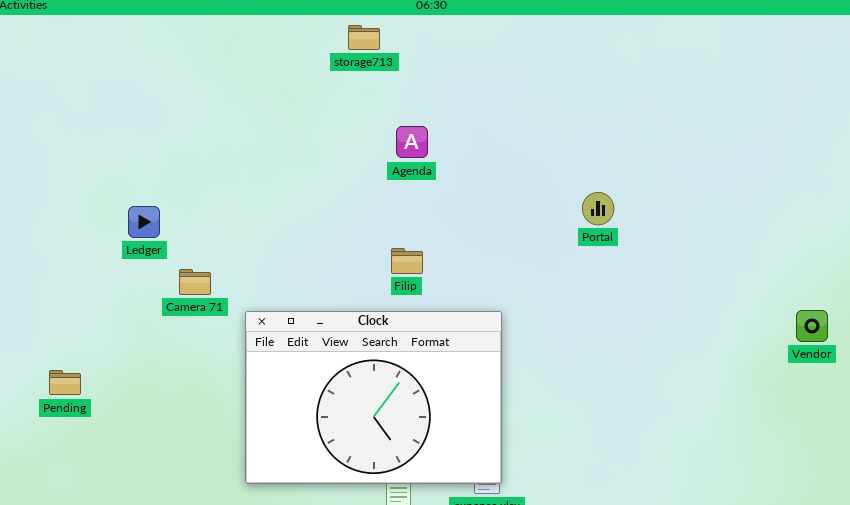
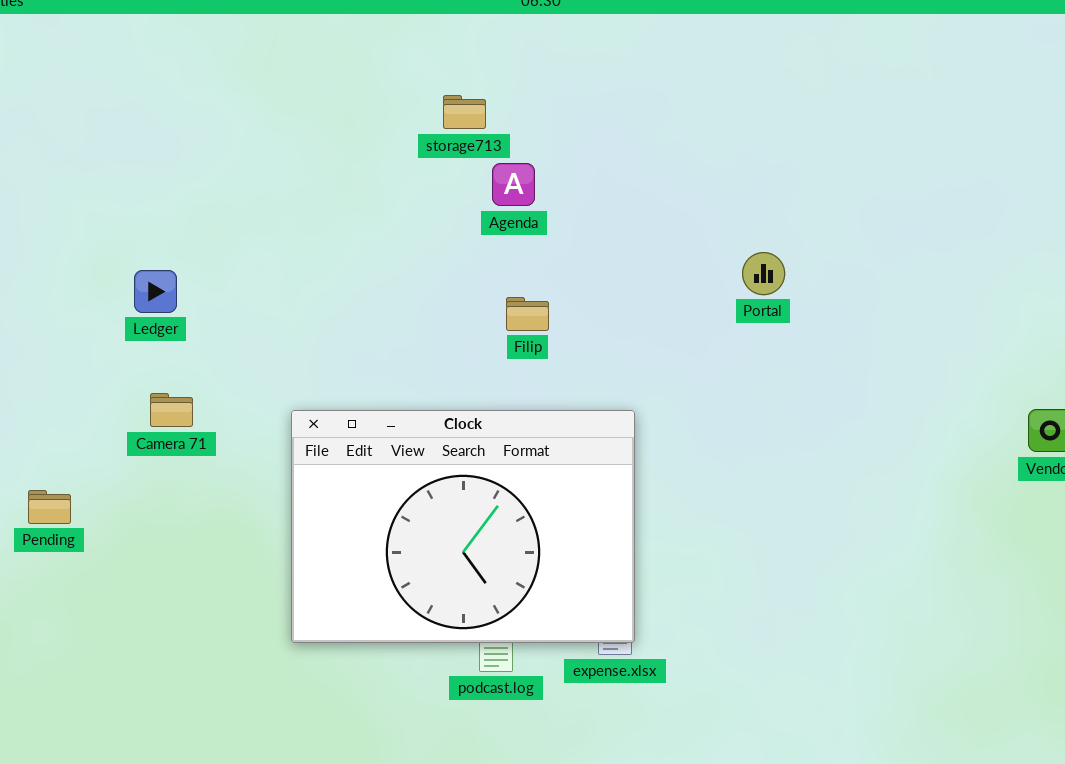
storage713: [348,25,380,50] -> [443,95,486,129], moved
Filip: [391,248,423,274] -> [506,297,549,331], moved
Camera 71: [179,269,211,295] -> [150,393,193,427], moved

